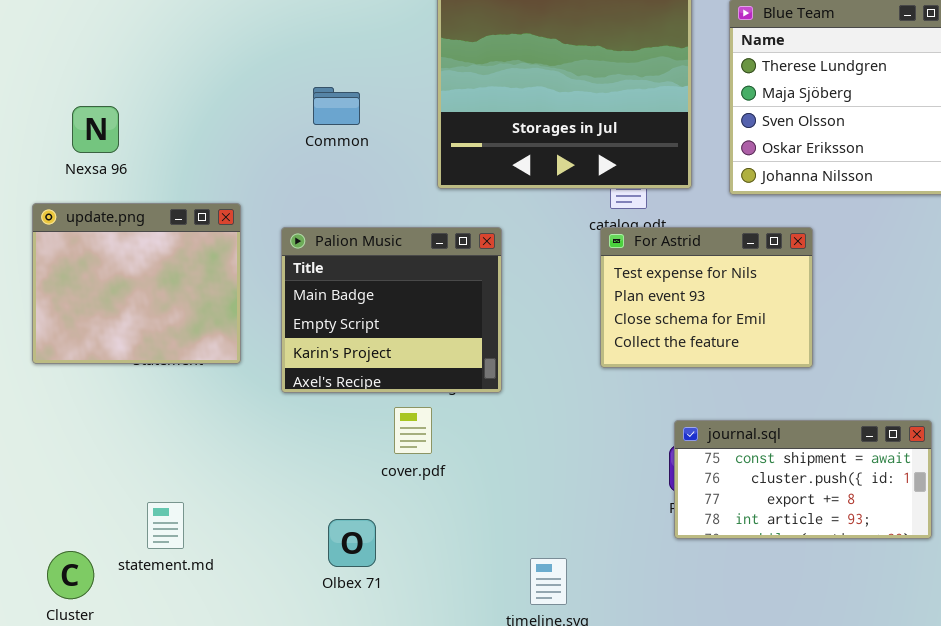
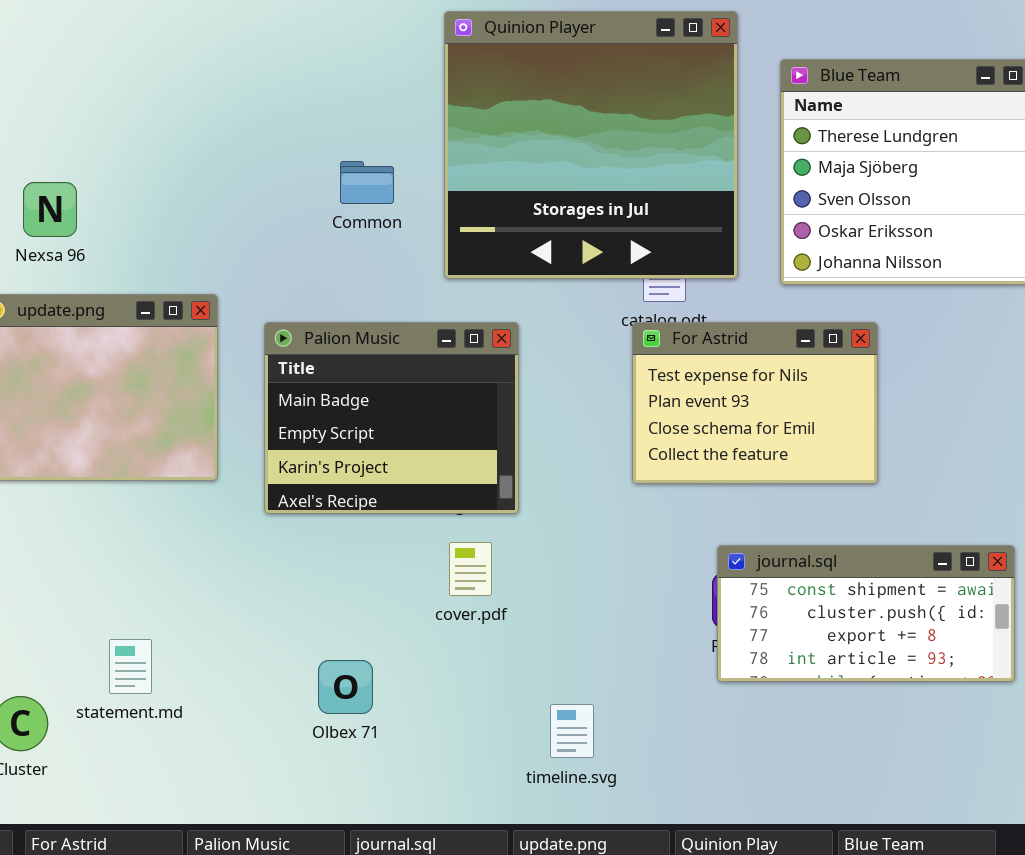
Common: [313,87,360,125] -> [340,161,394,204], moved
cover.pdf: [394,407,432,454] -> [449,542,492,596], moved

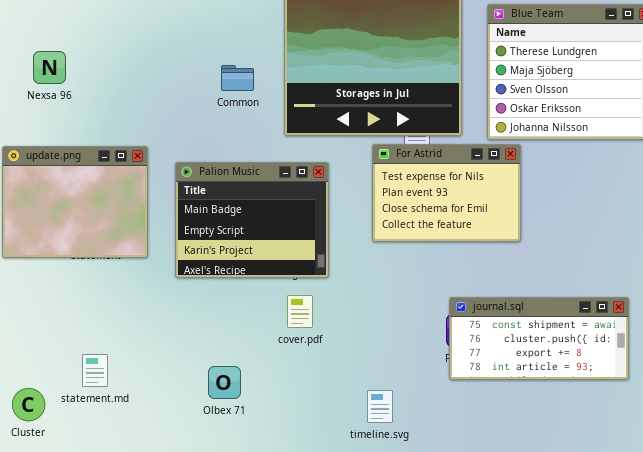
Nexsa 96: [23,182,77,237] -> [33,51,66,84], moved
For Astrid: [632,322,878,484] -> [372,144,521,242], moved
timeline.svg: [550,704,594,758] -> [367,390,393,423], moved

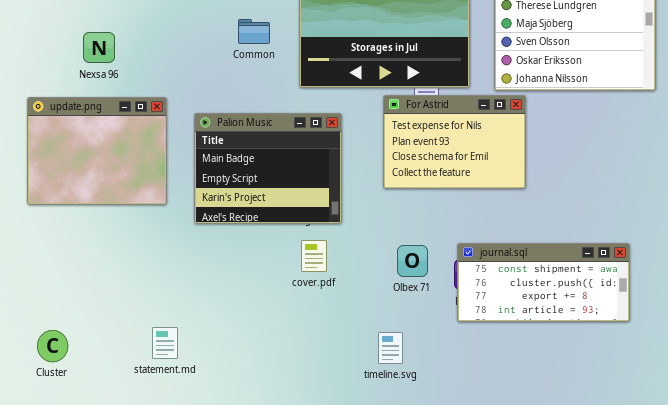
Nexsa 96: [33,51,66,84] -> [83,32,115,63], moved
statement.md: [82,354,108,387] -> [152,327,178,359], moved
Olbex 71: [208,366,241,399] -> [397,245,428,277], moved

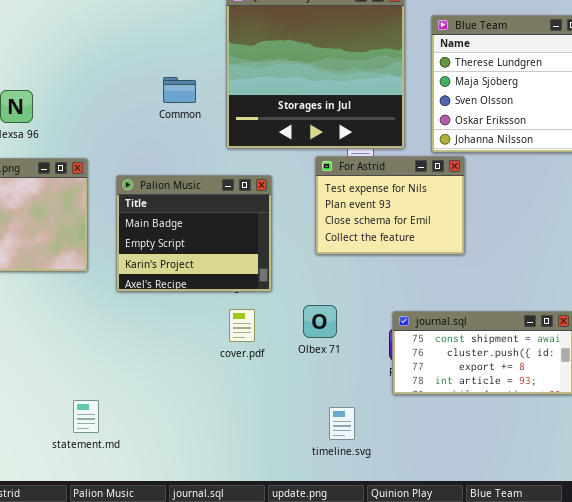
Olbex 71: [397,245,428,277] -> [303,305,337,338], moved
timeline.svg: [378,332,403,364] -> [329,407,355,440], moved

